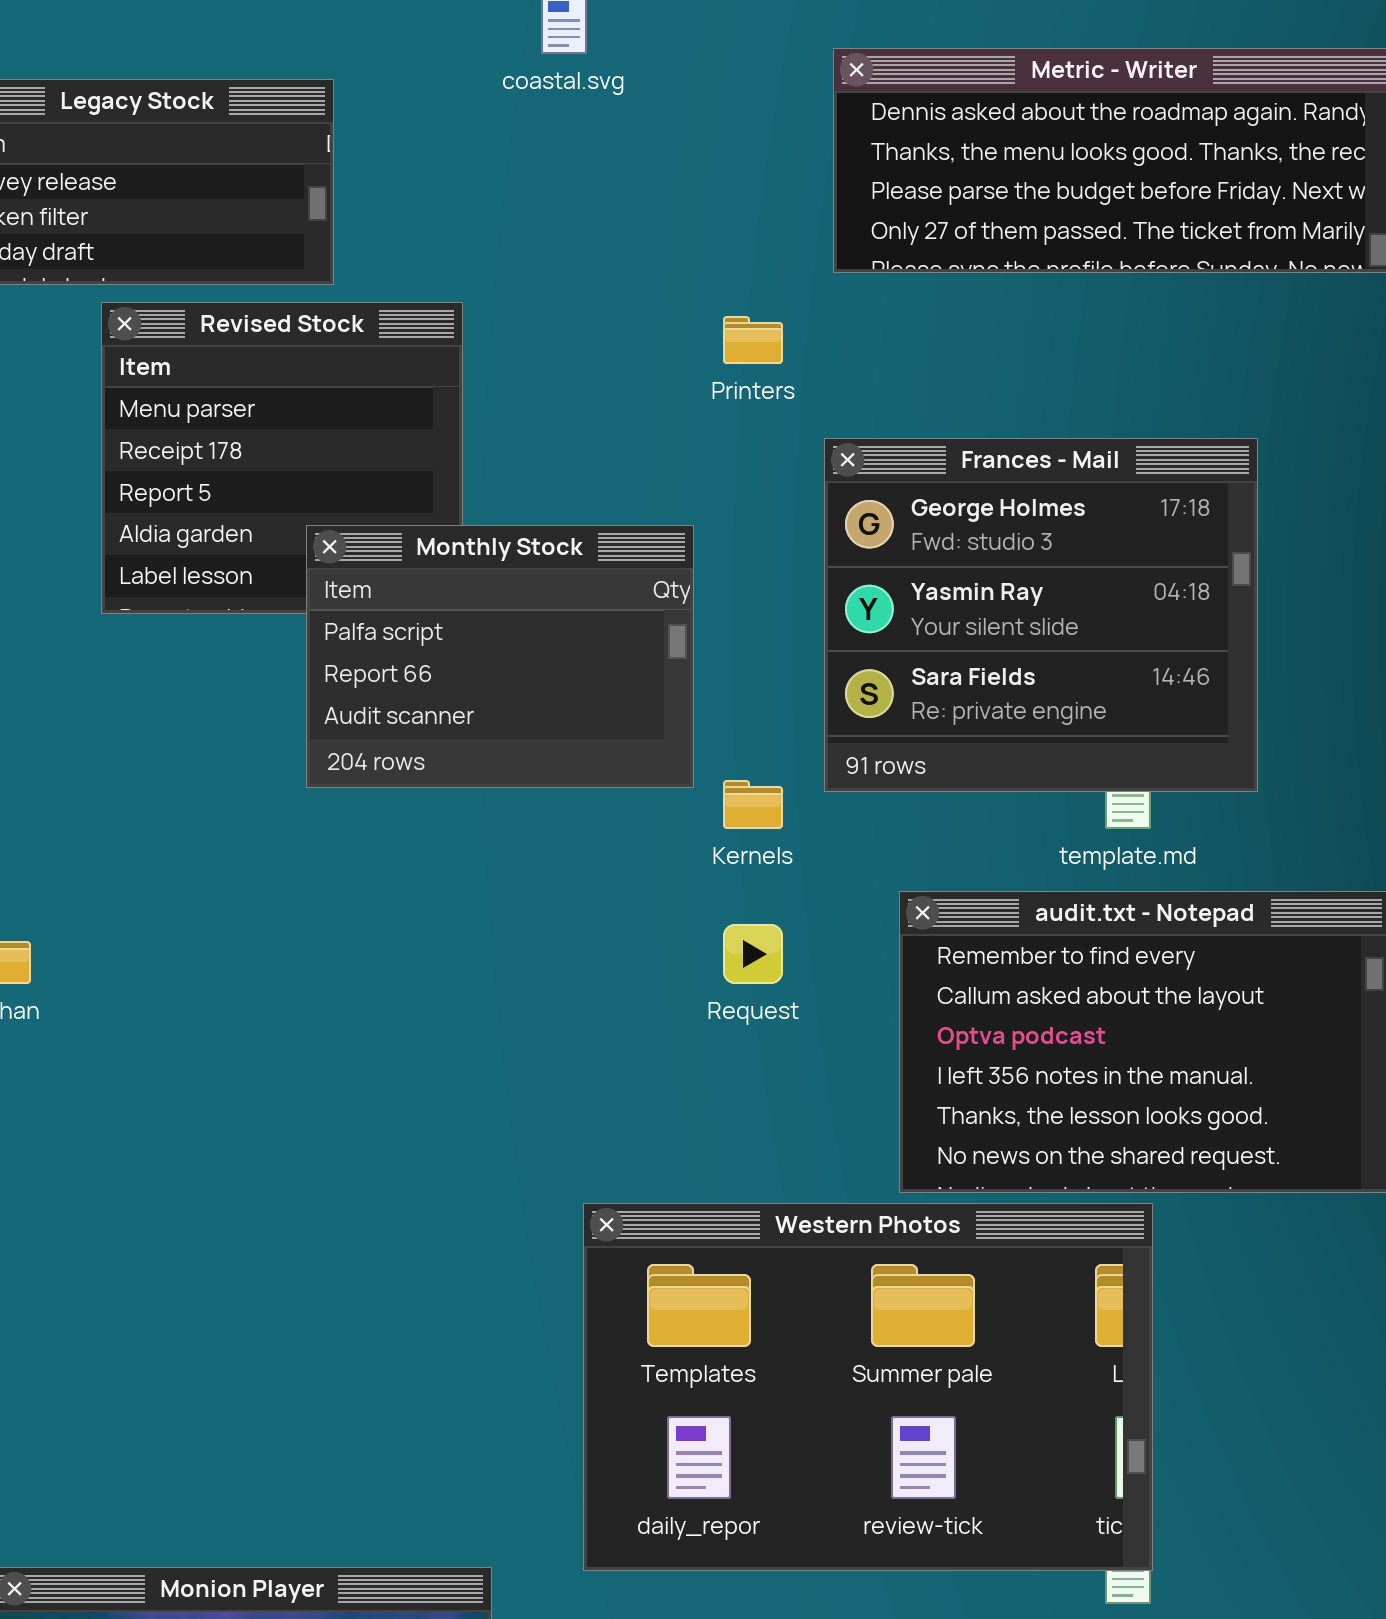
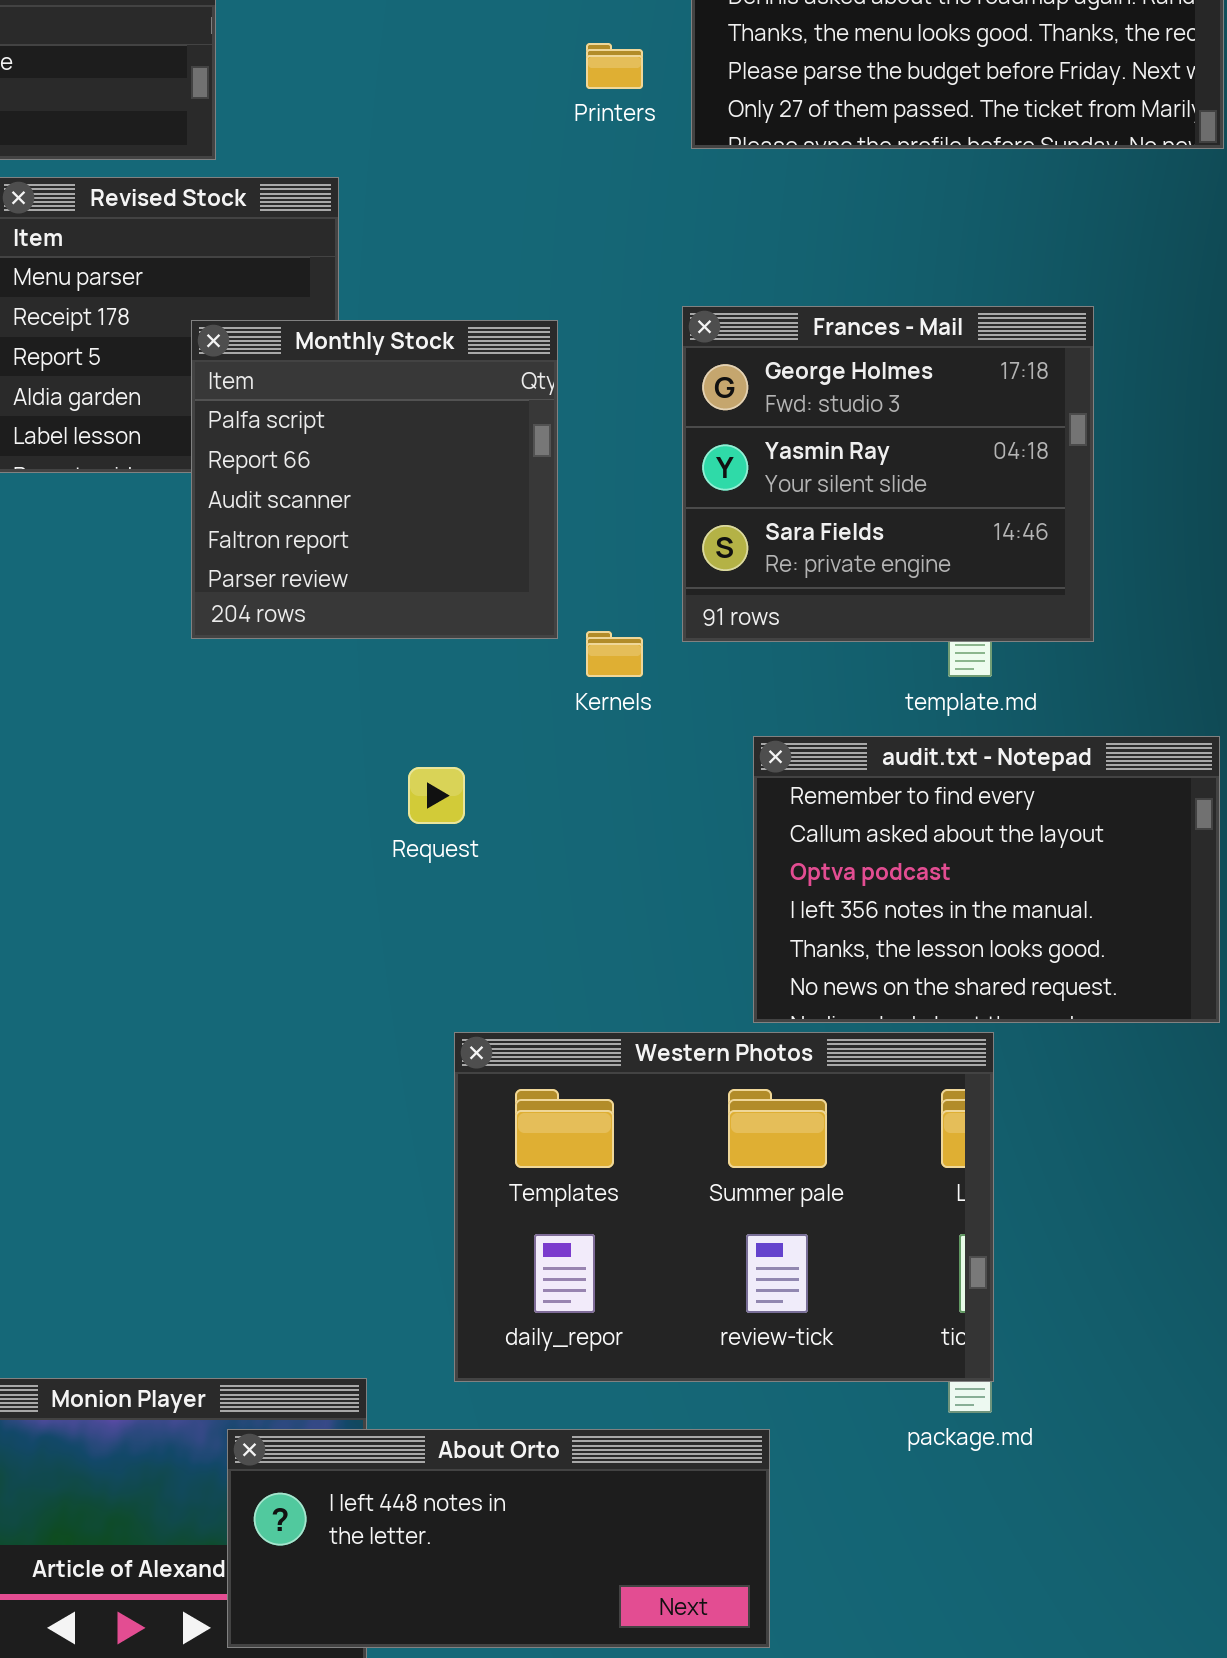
Printers: [723,316,783,364] -> [586,43,643,89], moved
Monthly Stock: [306,525,694,788] -> [191,320,558,639], resized
Request: [723,924,783,984] -> [408,767,465,824], moved

